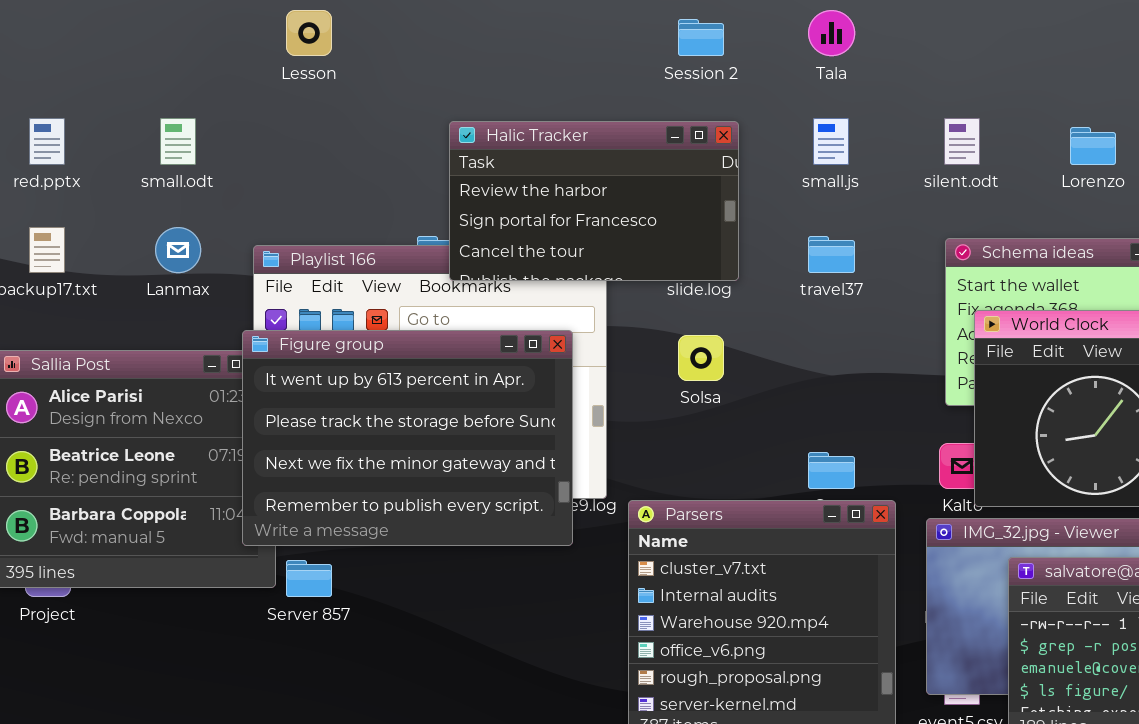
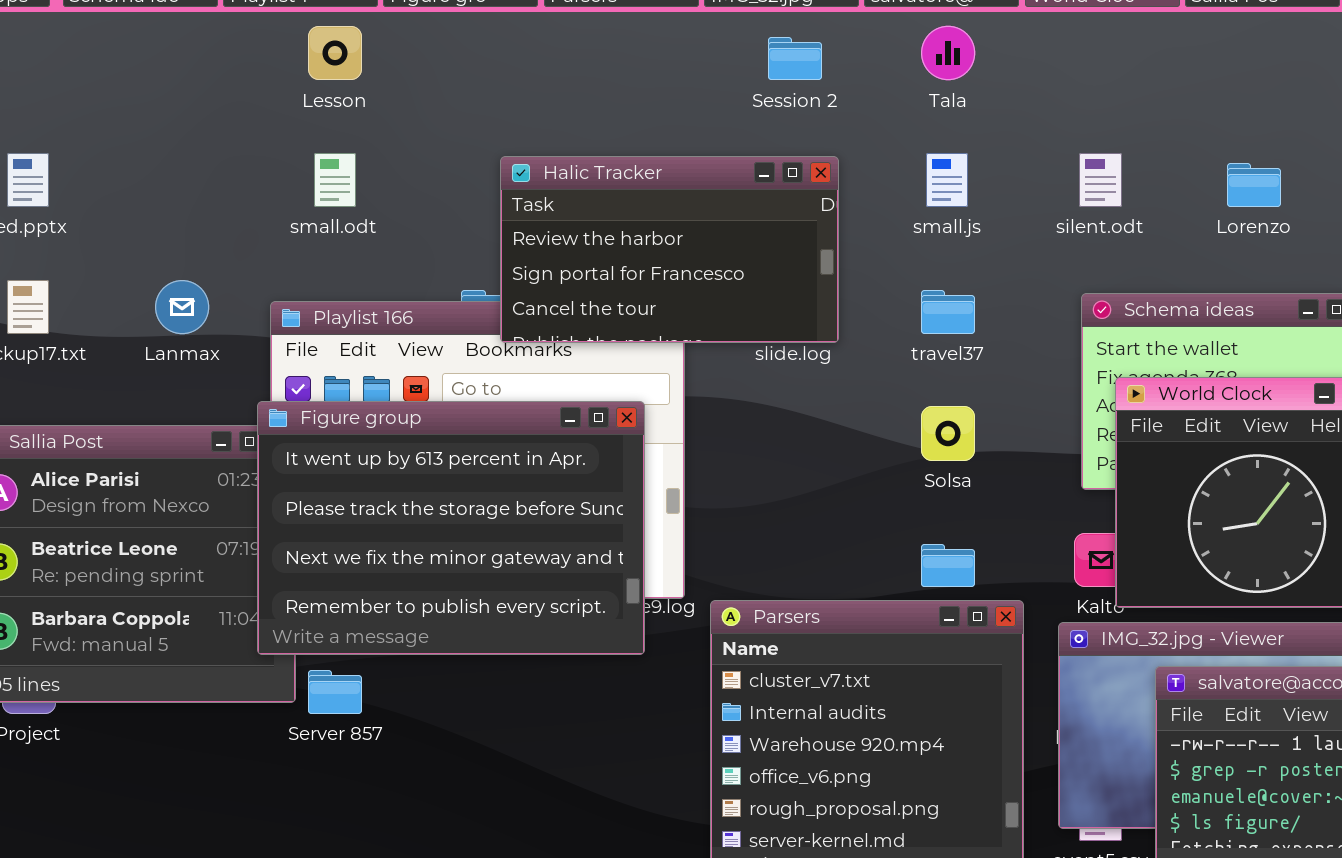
small.odt: [160,118,196,165] -> [314,153,356,207], moved
Solsa: [678,335,724,381] -> [921,406,975,461], moved

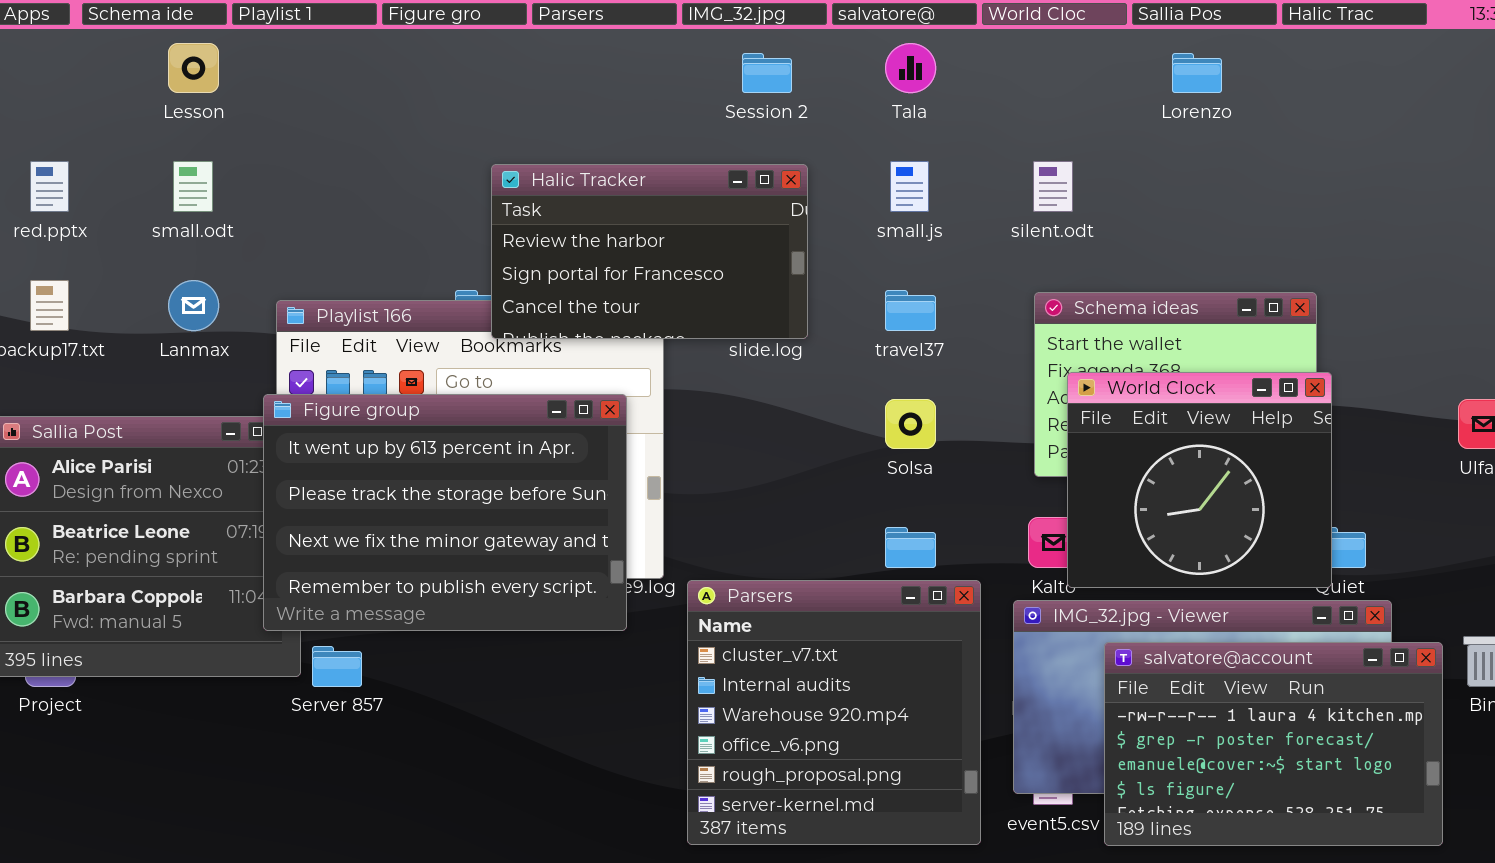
Lesson: [308,26,362,80] -> [168,43,219,93], moved
small.odt: [314,153,356,207] -> [173,161,213,212], moved
Lorenzo: [1227,163,1281,207] -> [1172,53,1222,93], moved

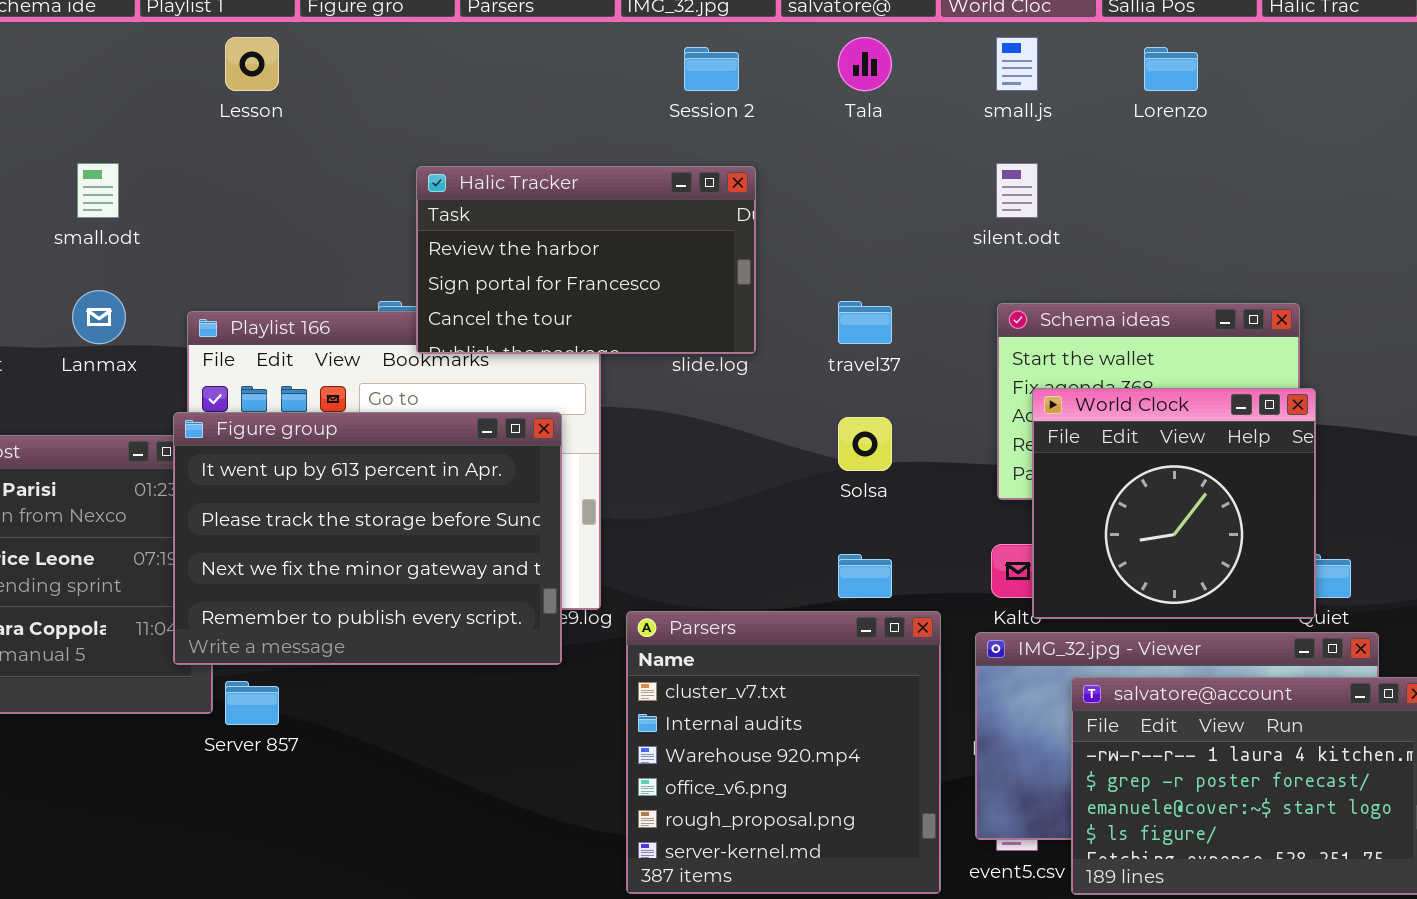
Lesson: [168,43,219,93] -> [225,37,279,91], moved
small.js: [890,161,929,212] -> [996,37,1038,91], moved

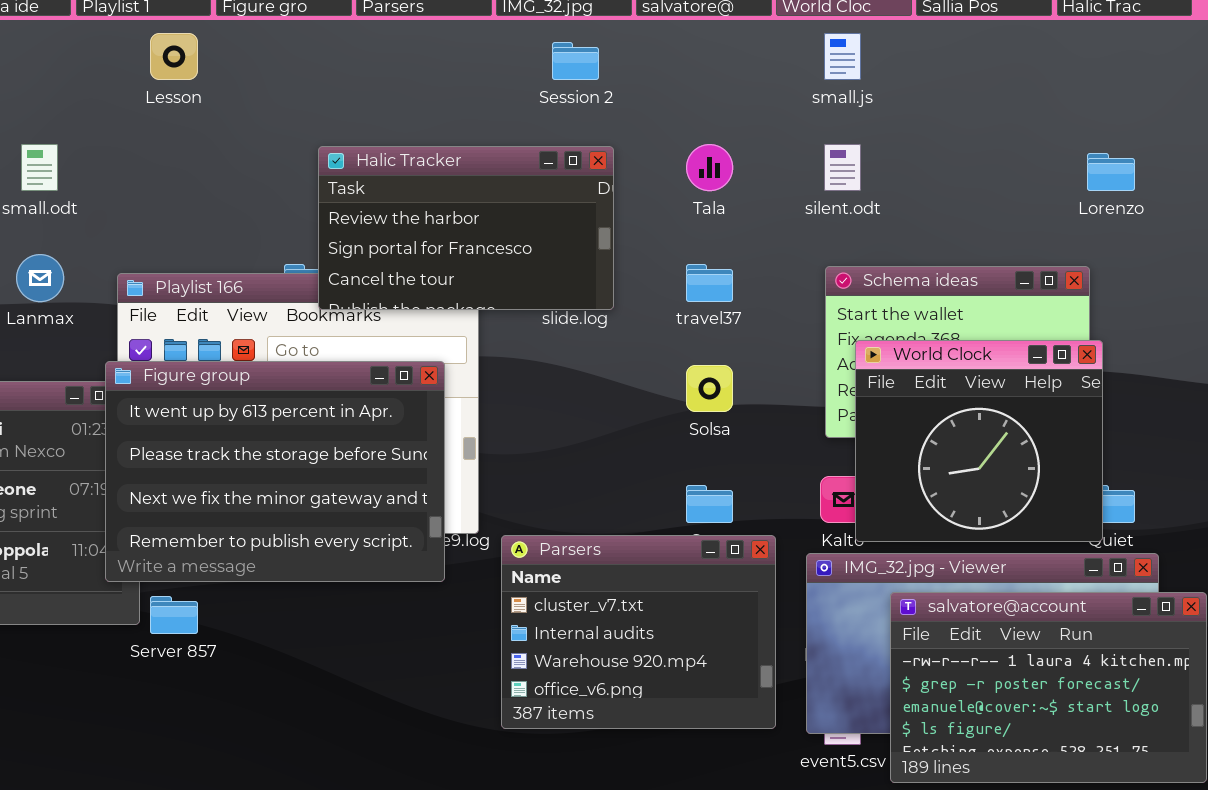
Tala: [838,37,892,91] -> [686,144,733,191], moved
Lorenzo: [1144,47,1198,91] -> [1087,153,1135,191], moved
Parsers: [626,611,941,894] -> [501,535,776,729], resized

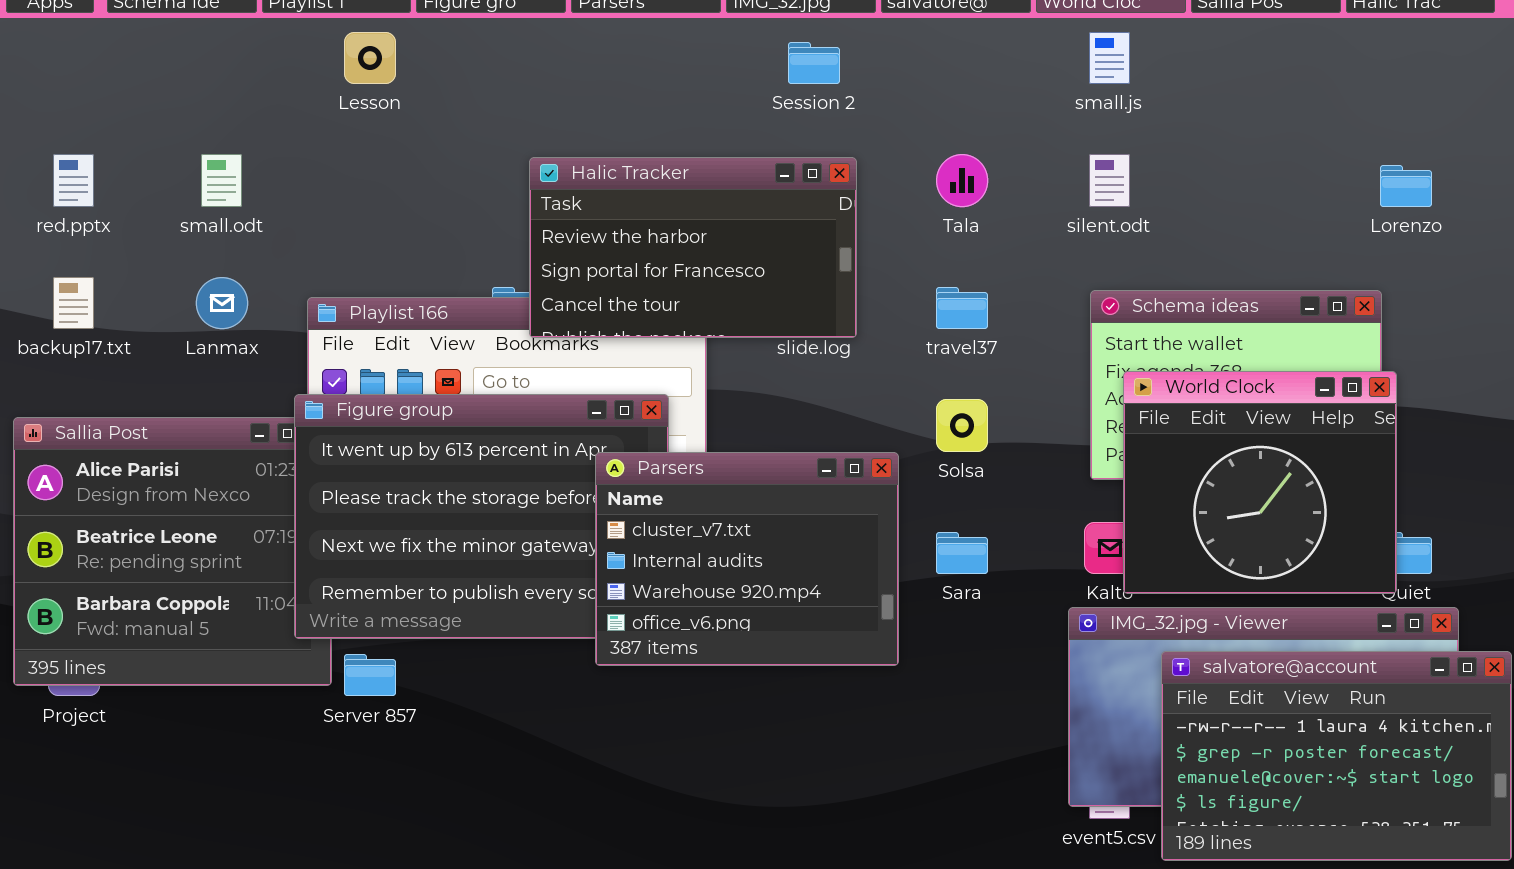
Parsers: [501,535,776,729] -> [595,452,899,666], moved

